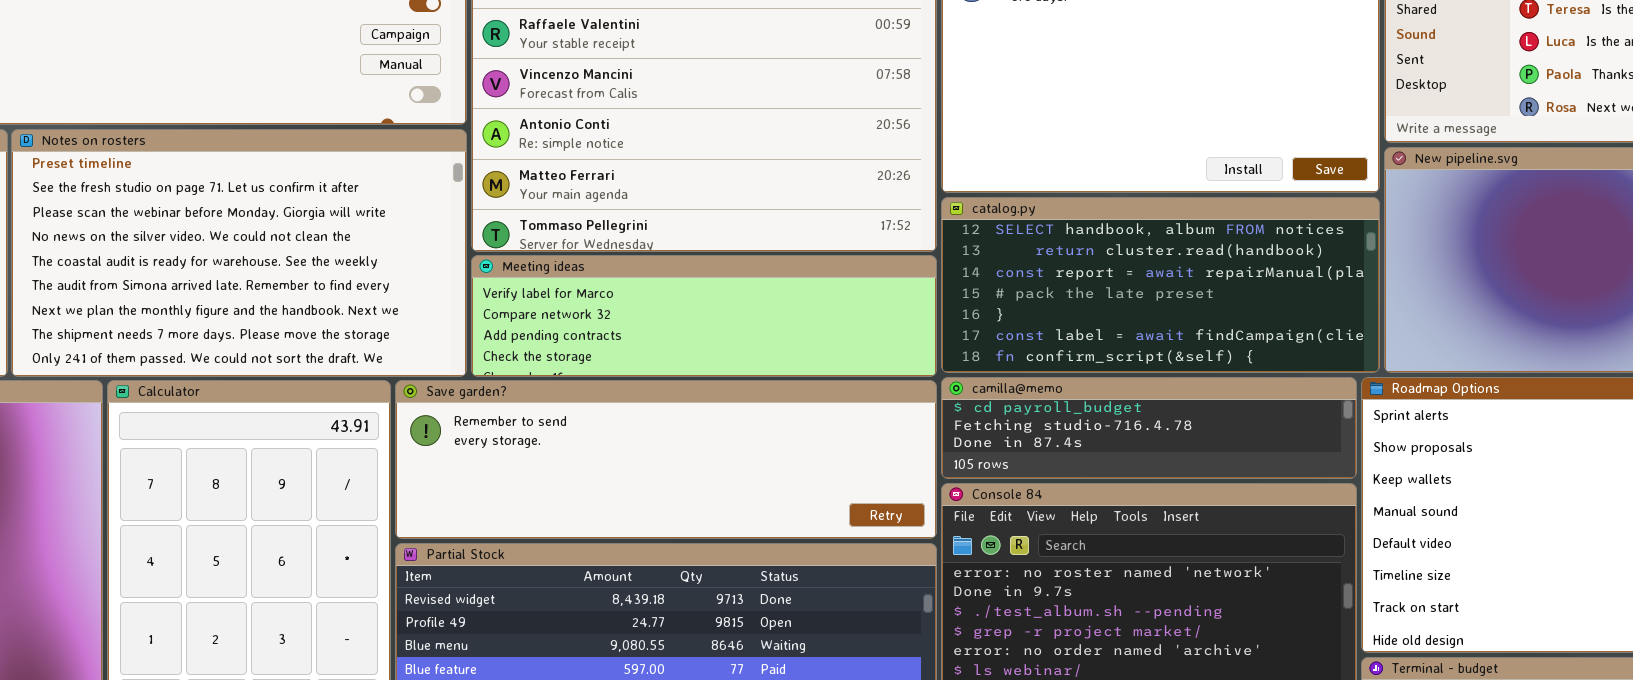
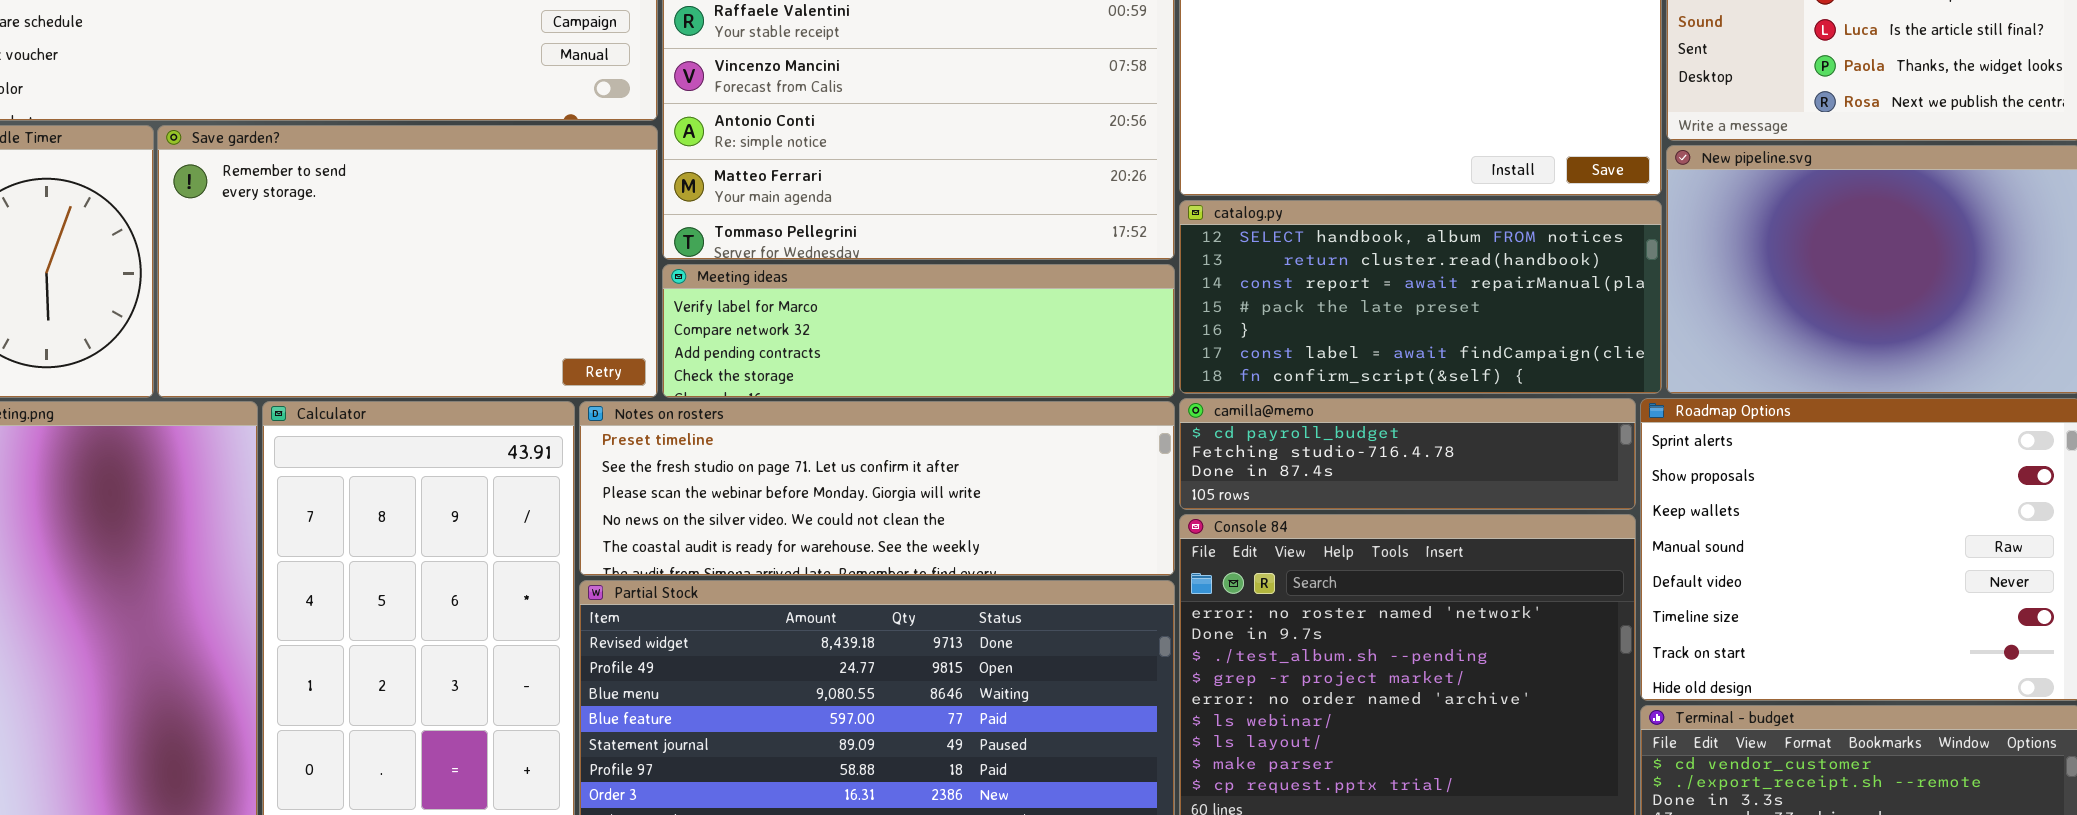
Notes on rosters: [11,129,467,377] -> [579,401,1175,576], moved, resized
Save garden?: [395,380,937,539] -> [157,125,658,398], moved, resized

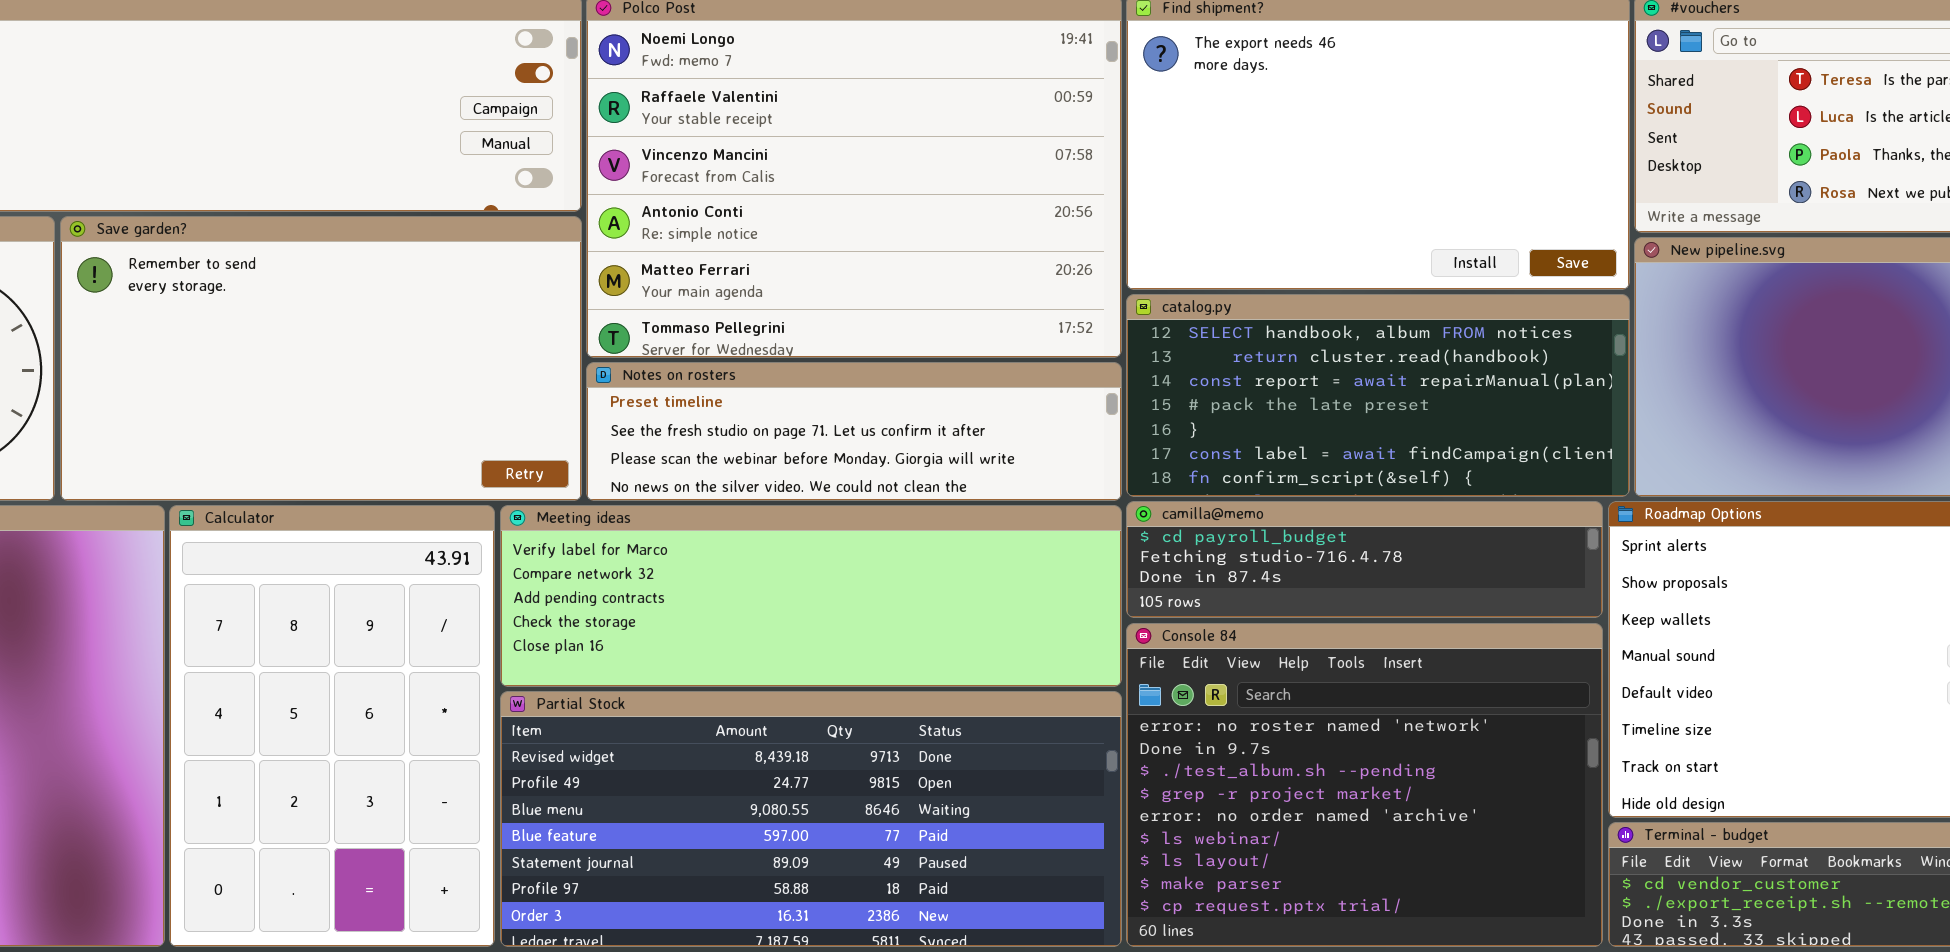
Meeting ideas: [662,264,1175,398] -> [500,505,1122,687], moved, resized
Notes on rosters: [579,401,1175,576] -> [586,362,1122,501], moved, resized

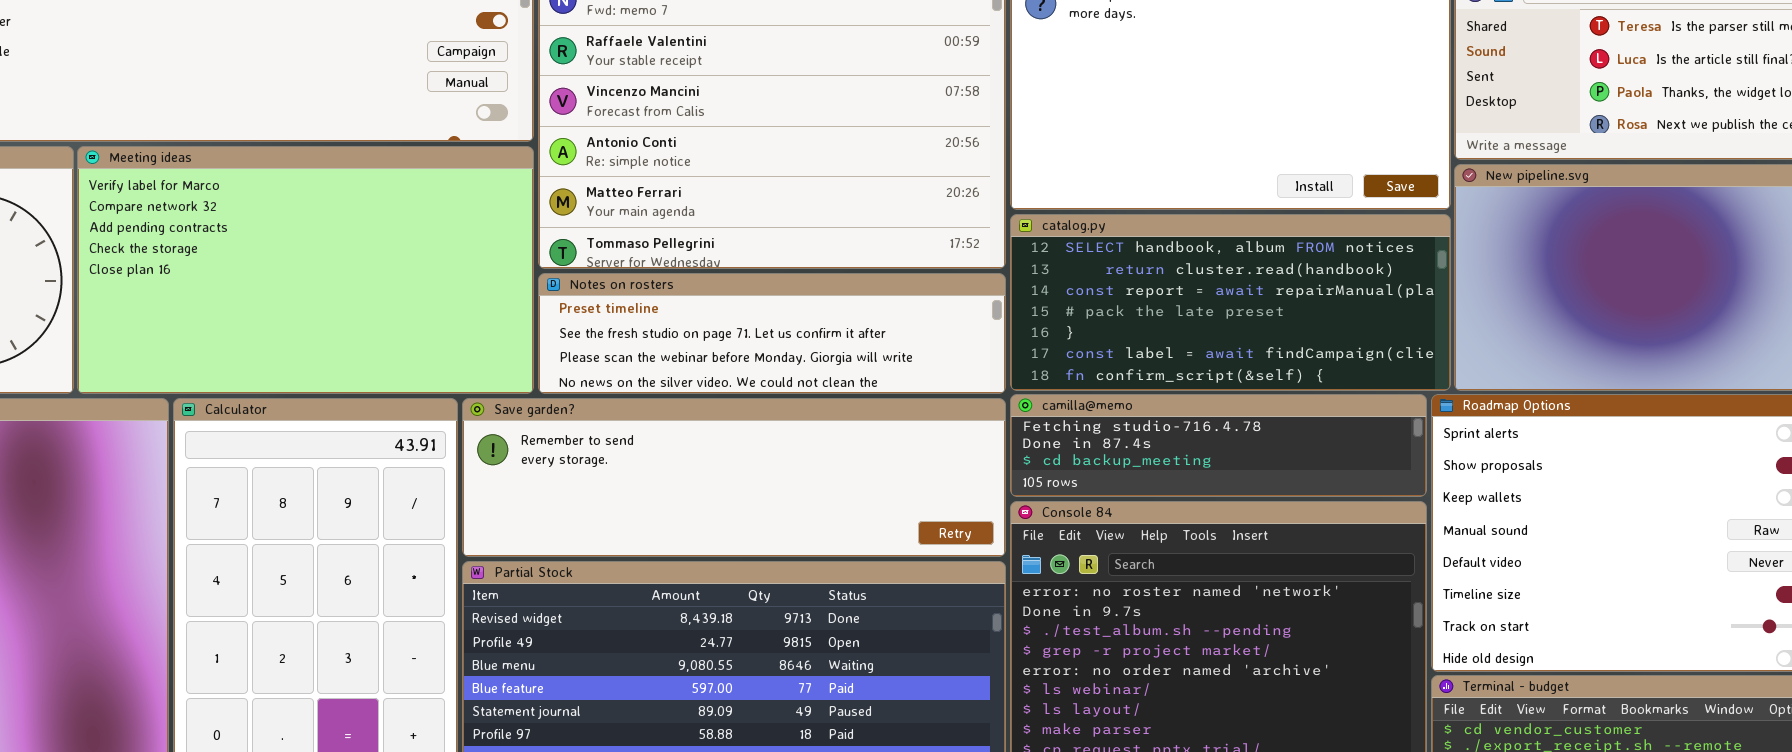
Save garden?: [60,216,582,501] -> [462,398,1006,557], moved, resized
camilla@memo: [1126,501,1603,618] -> [1010,394,1427,497], scrolled down 1 row
Meeting ideas: [500,505,1122,687] -> [77,146,534,394], moved, resized

